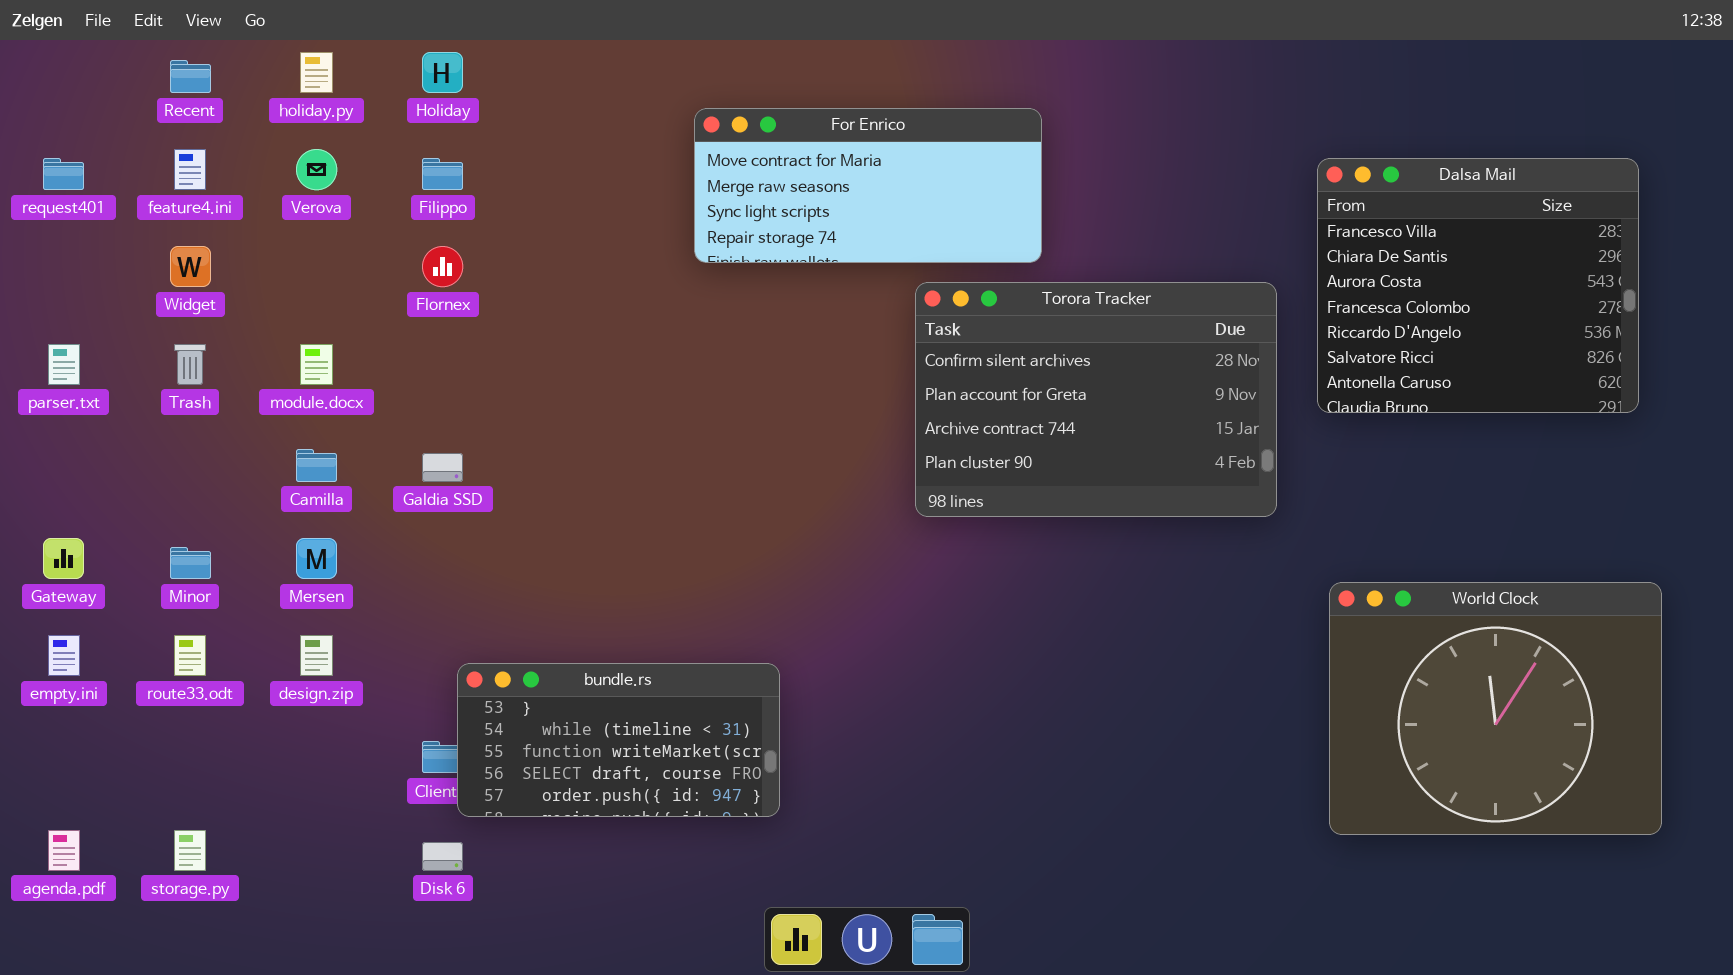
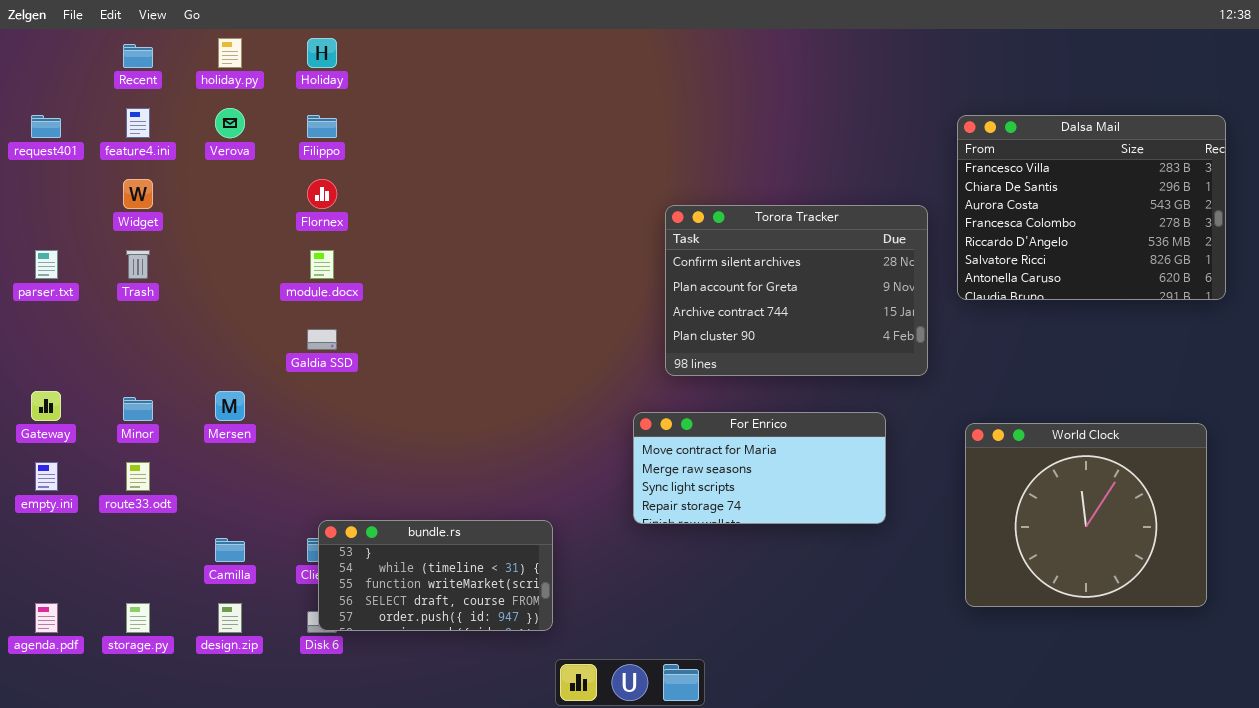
For Enrico: [694,108,1042,263] -> [633,412,886,524], moved
Dalsa Mail: [1317,158,1639,413] -> [957,115,1226,300], resized
module.docx: [300,344,333,385] -> [310,250,334,279], moved
Camilla: [296,449,337,482] -> [215,538,245,562], moved
design.zip: [300,635,333,676] -> [218,603,242,633], moved
bundle.rs: [457,663,780,817] -> [318,520,553,631], moved

